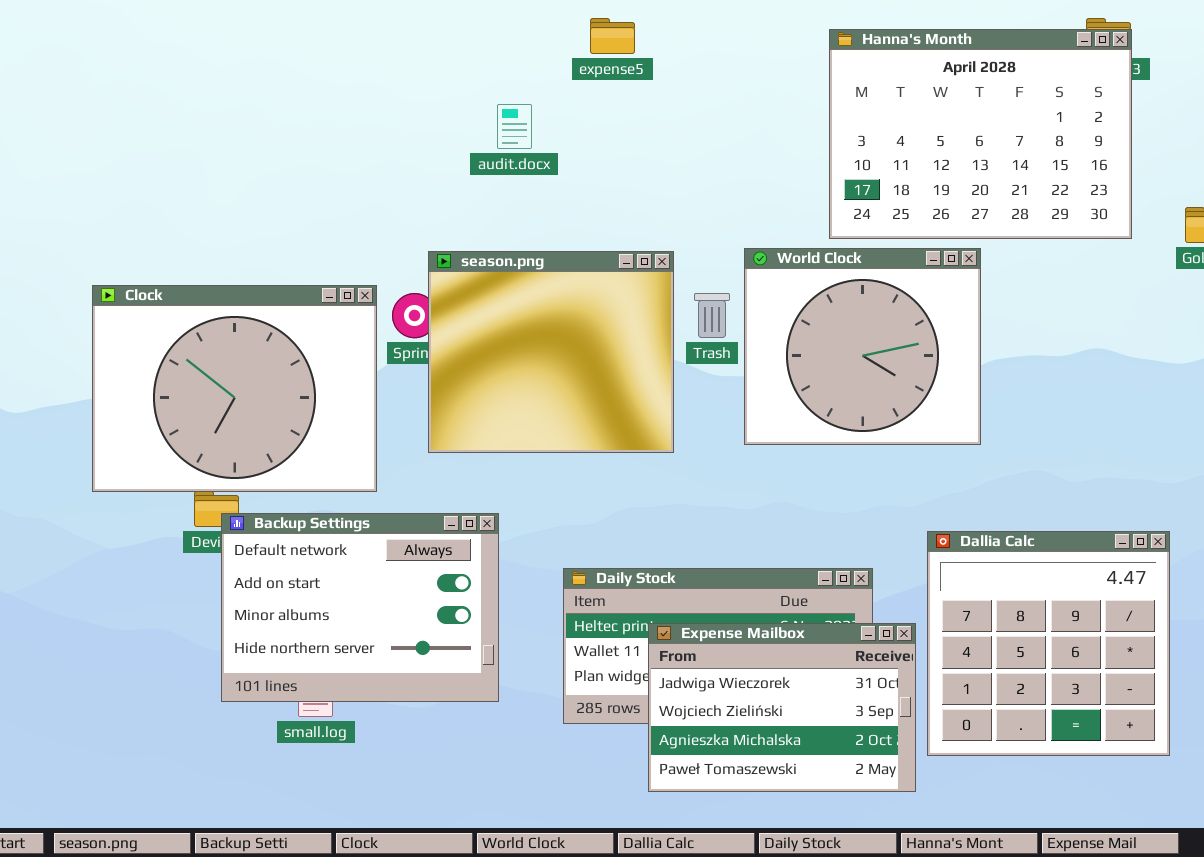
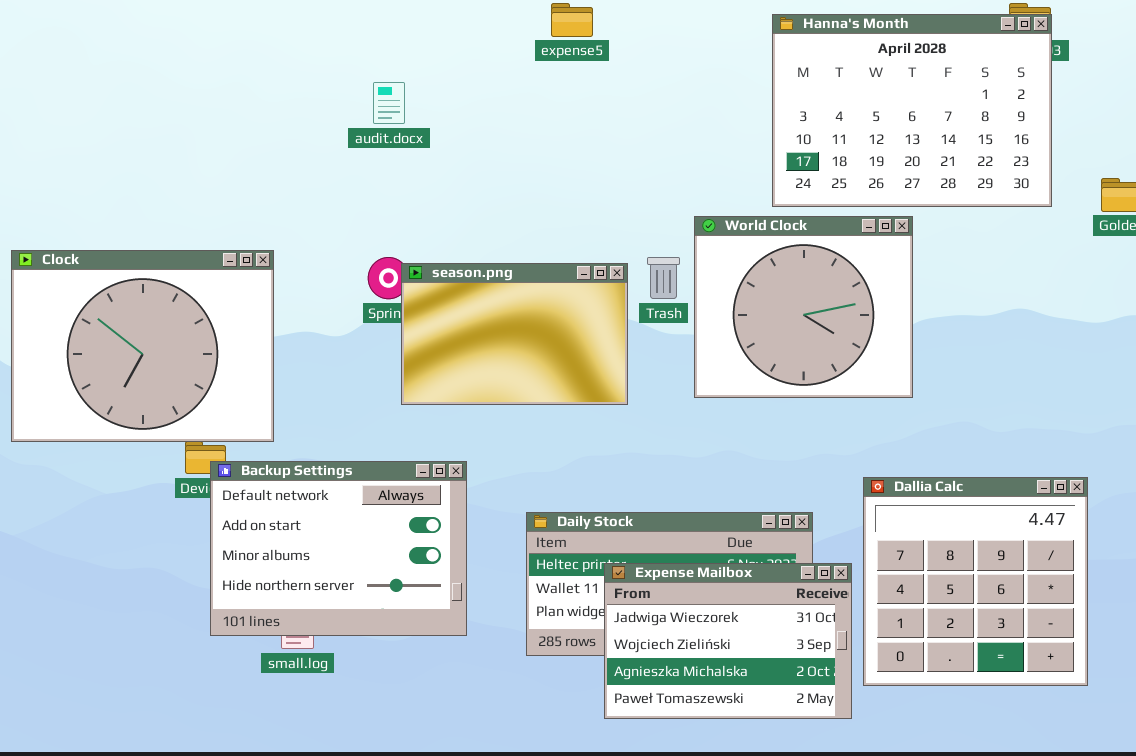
audit.docx: [497,104,532,149] -> [373,82,405,124], moved
season.png: [428,251,674,453] -> [401,263,628,405], resized
Clock: [92,285,377,492] -> [11,250,274,442], moved

